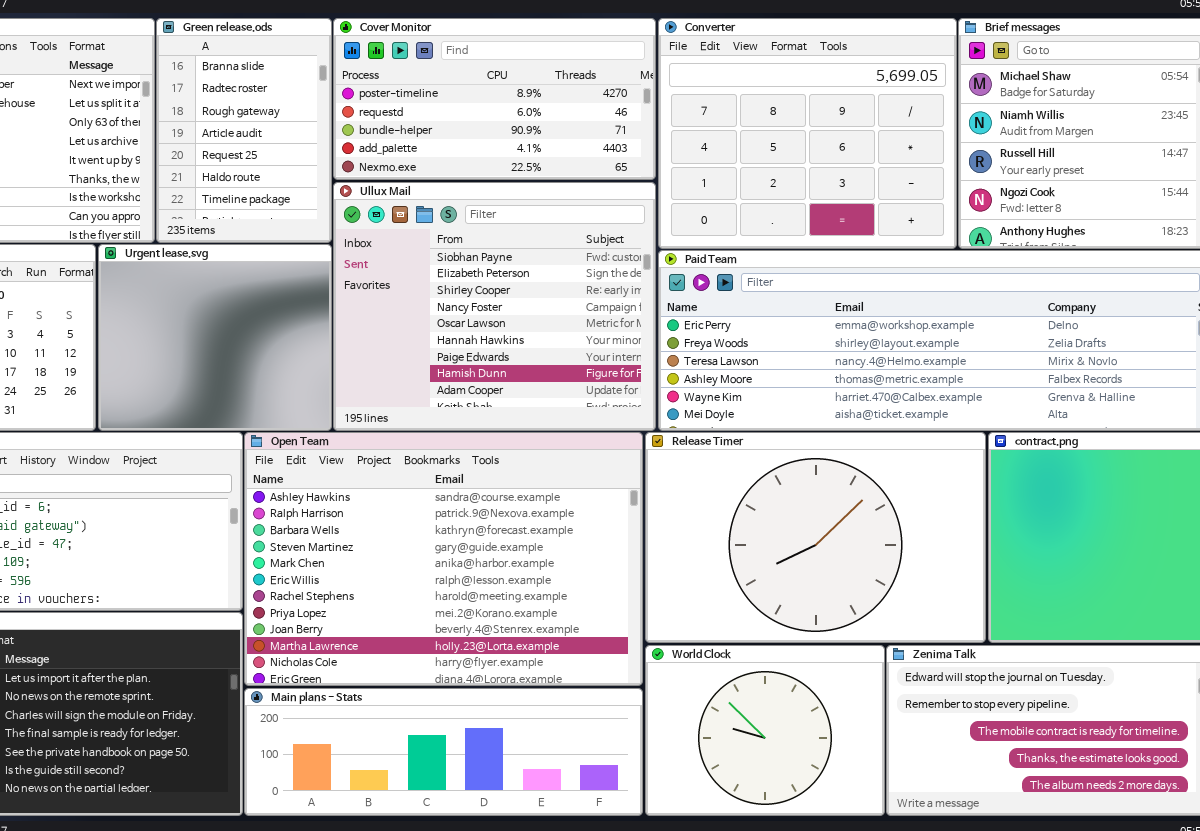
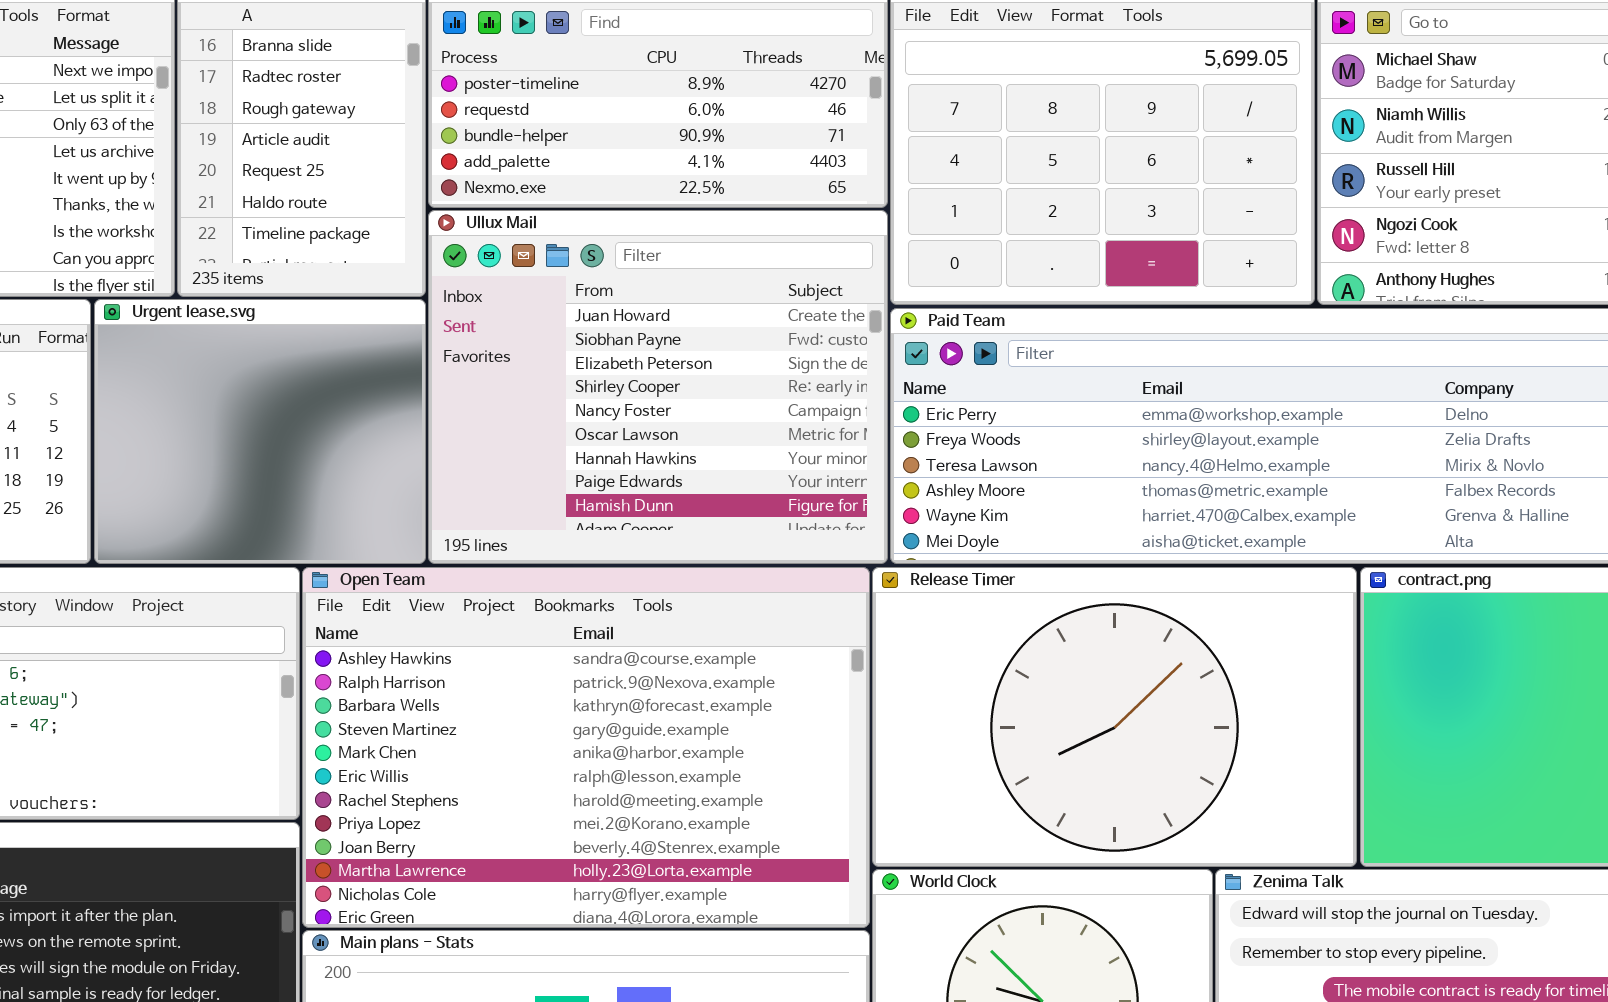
Ullux Mail: [333,182,656,431] -> [428,210,888,564], scrolled up 1 row

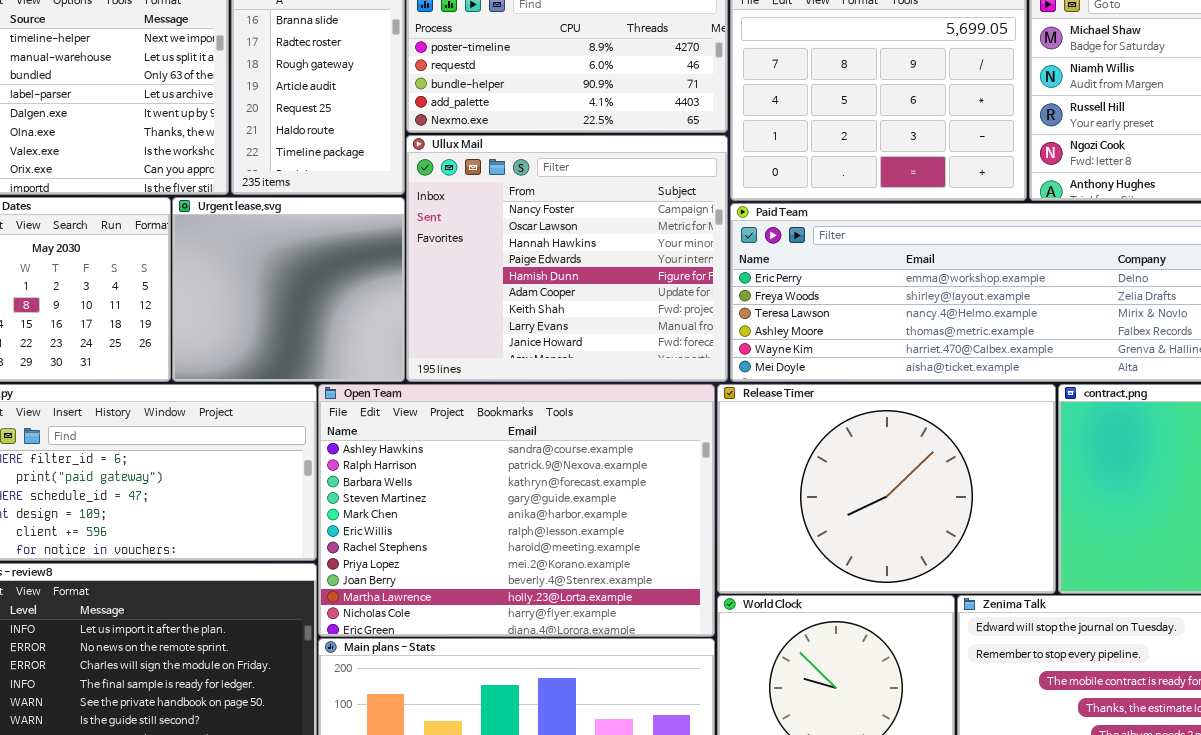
Ullux Mail: [428,210,888,564] -> [406,135,728,382], scrolled down 4 rows

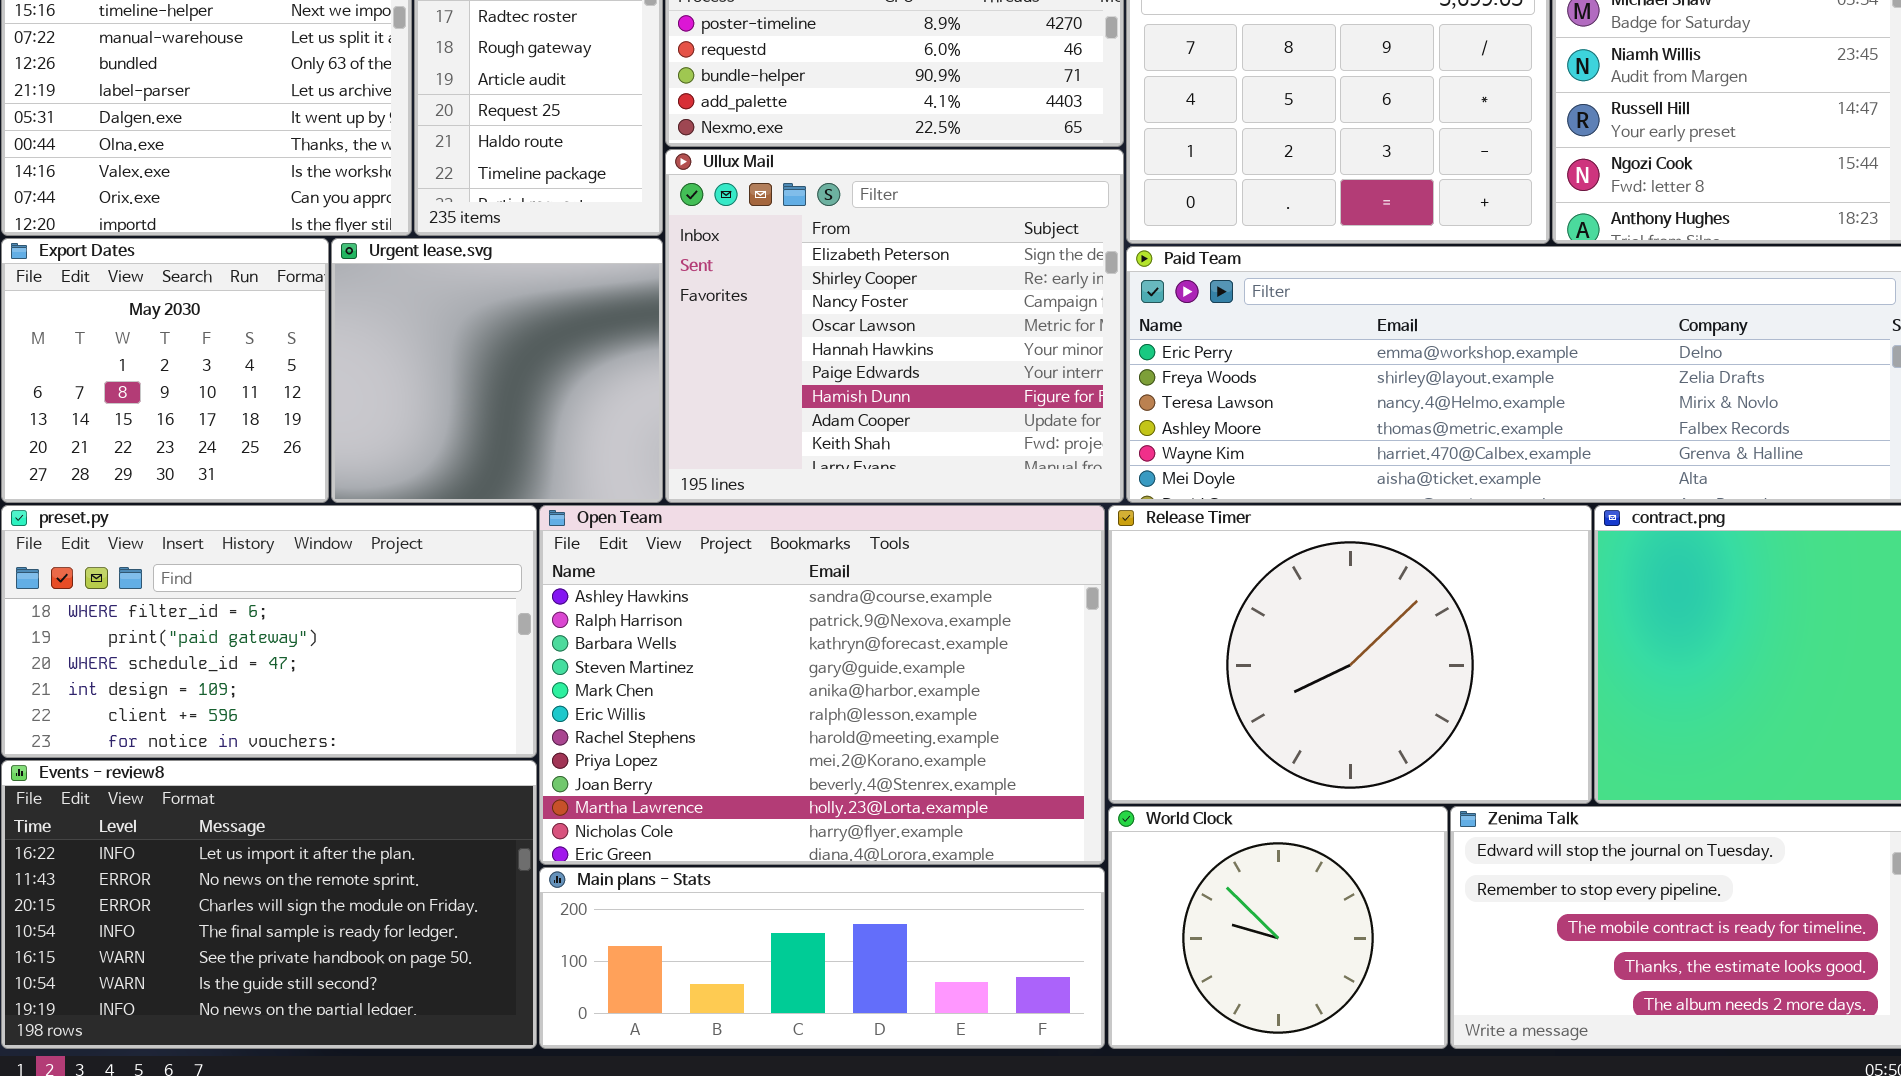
Ullux Mail: [406,135,728,382] -> [665,149,1124,503], scrolled up 2 rows

